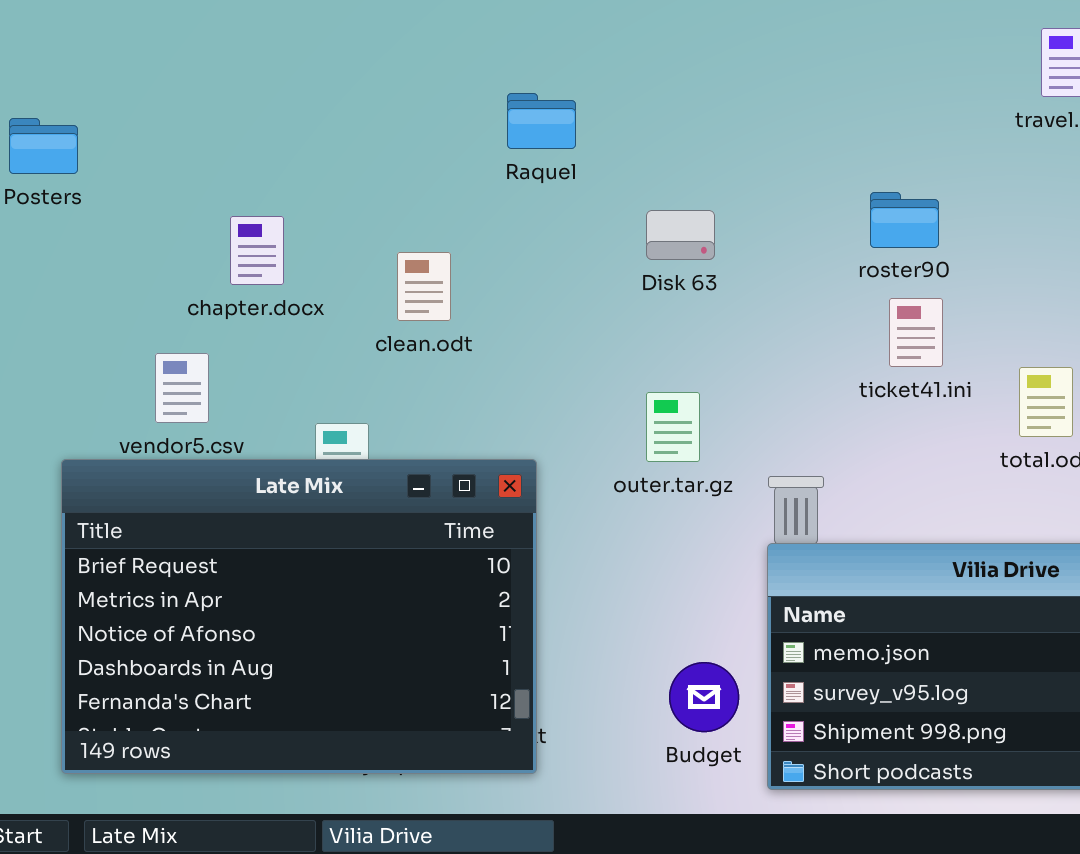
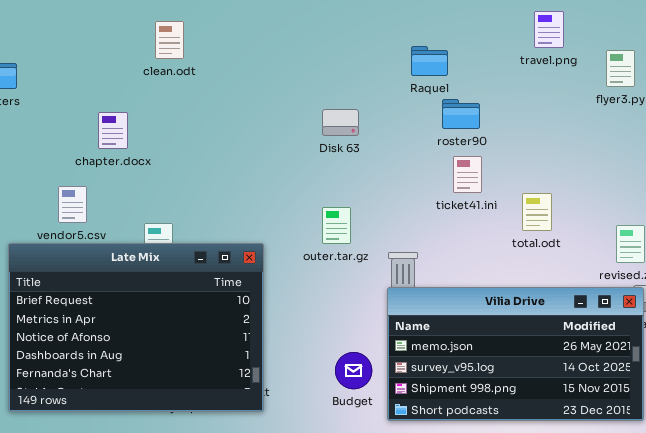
Raquel: [507,93,576,149] -> [411,46,448,76], moved
clean.odt: [397,252,451,321] -> [155,21,184,59], moved

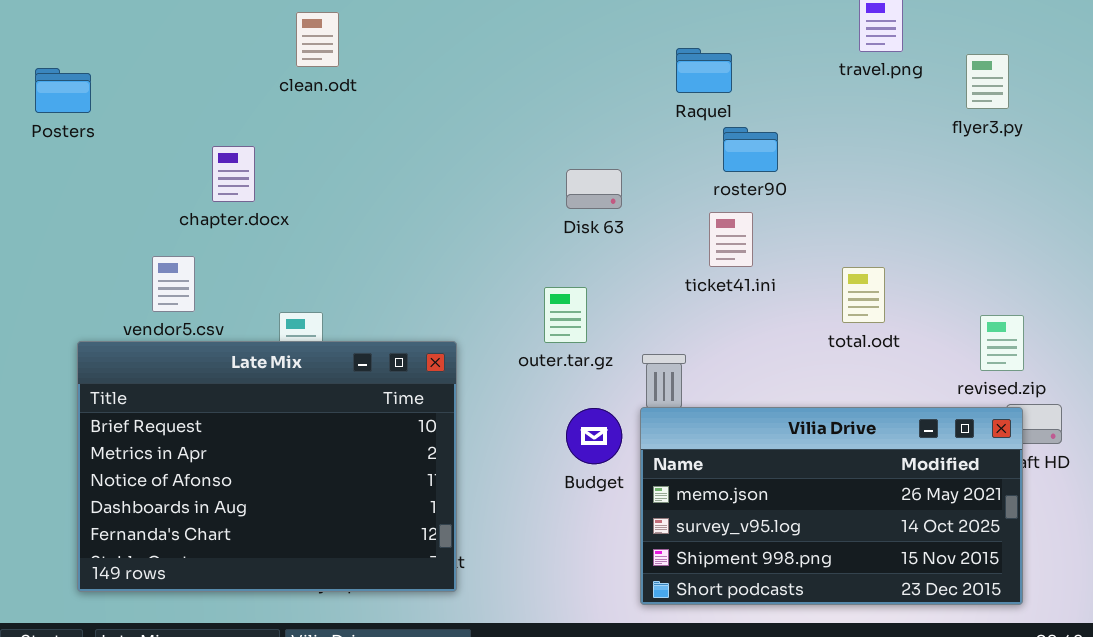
Disk 63: [322,109,359,136] -> [566,169,622,209], moved
ticket41.ini: [453,156,482,193] -> [709,212,753,267], moved
Budget: [335,352,372,389] -> [566,408,622,464], moved

